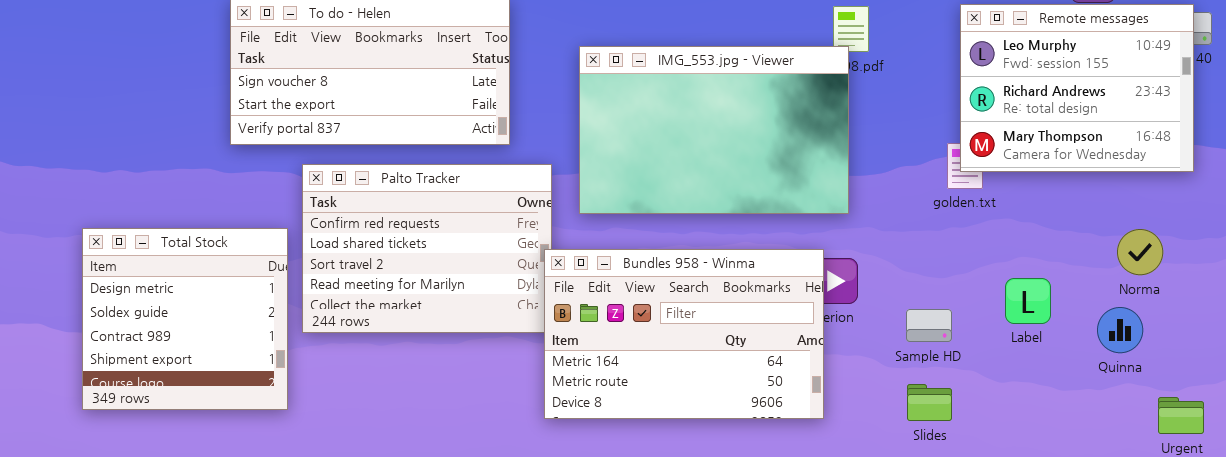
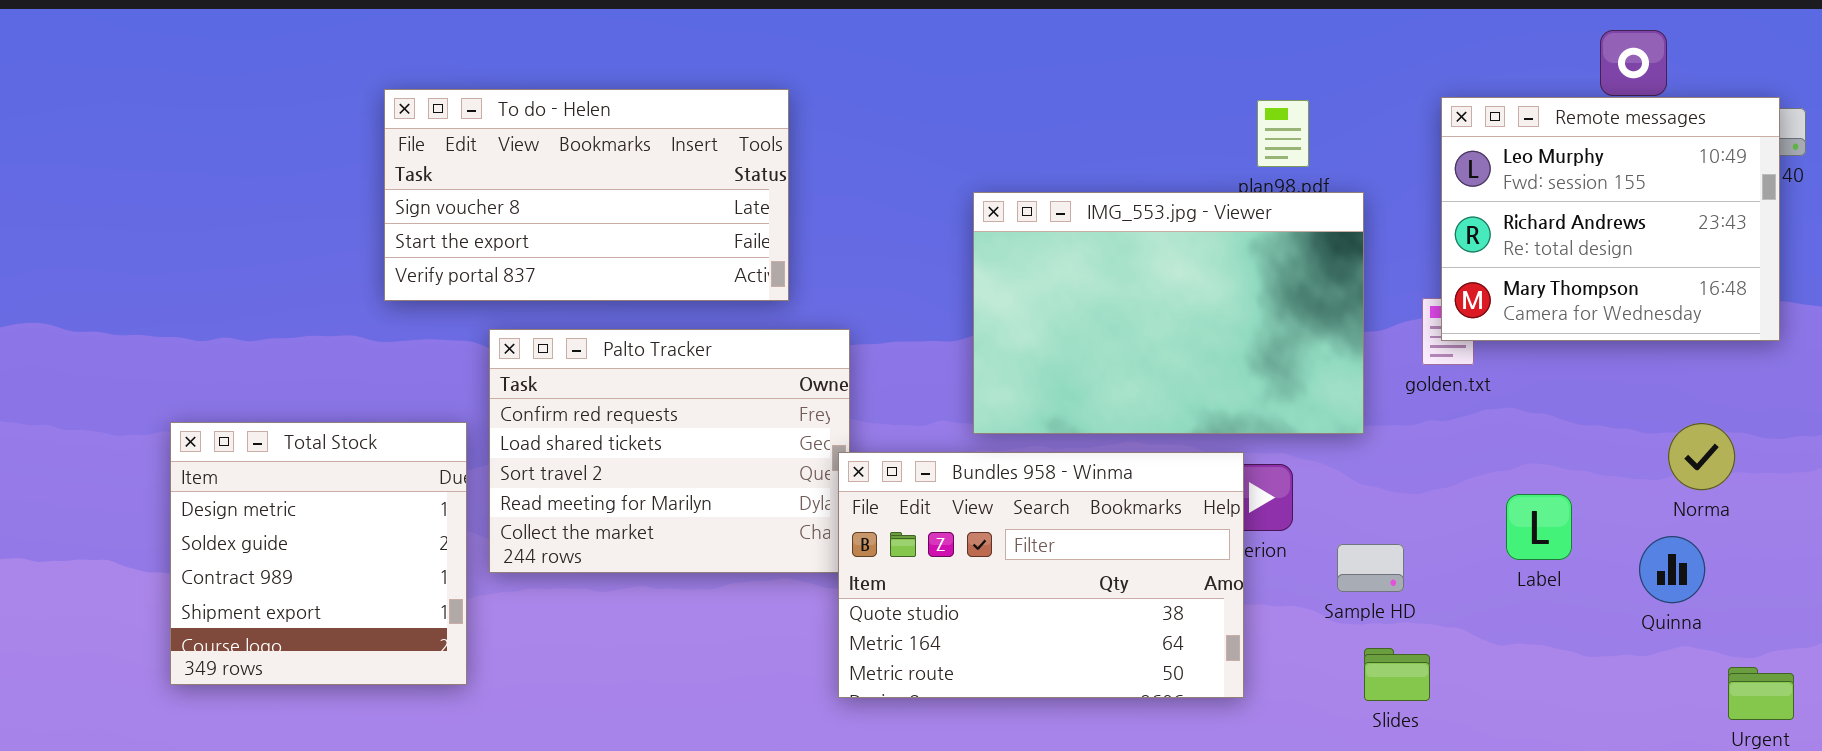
IMG_553.jpg - Viewer: [579,46,849,214] -> [973,192,1364,434], moved
Bundles 958 - Winma: [544,249,824,419] -> [838,452,1244,698], scrolled up 1 row
Sample HD: [906,309,952,342] -> [1337,544,1404,592], moved

